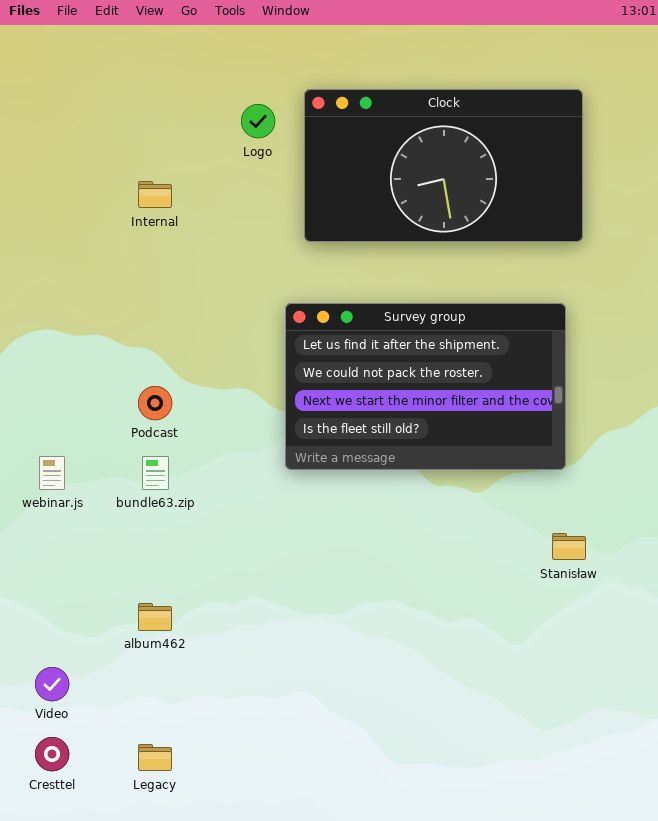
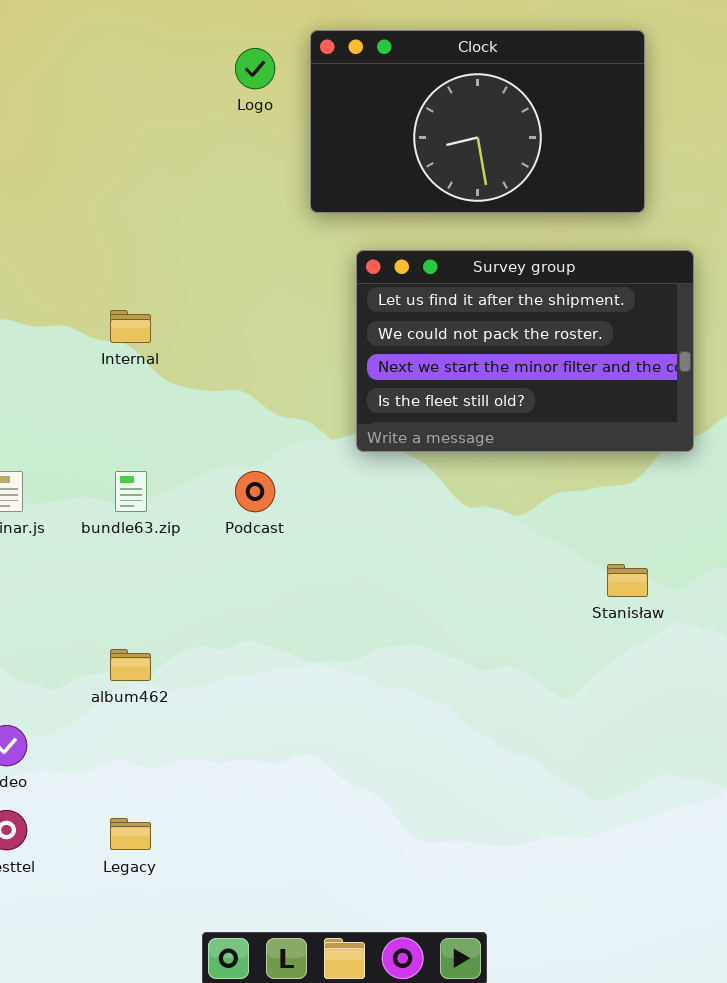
Internal: [138,181,172,208] -> [110,310,151,343], moved
Survey group: [285,303,566,470] -> [356,250,694,452], moved
Podcast: [138,386,172,420] -> [235,471,275,512], moved

